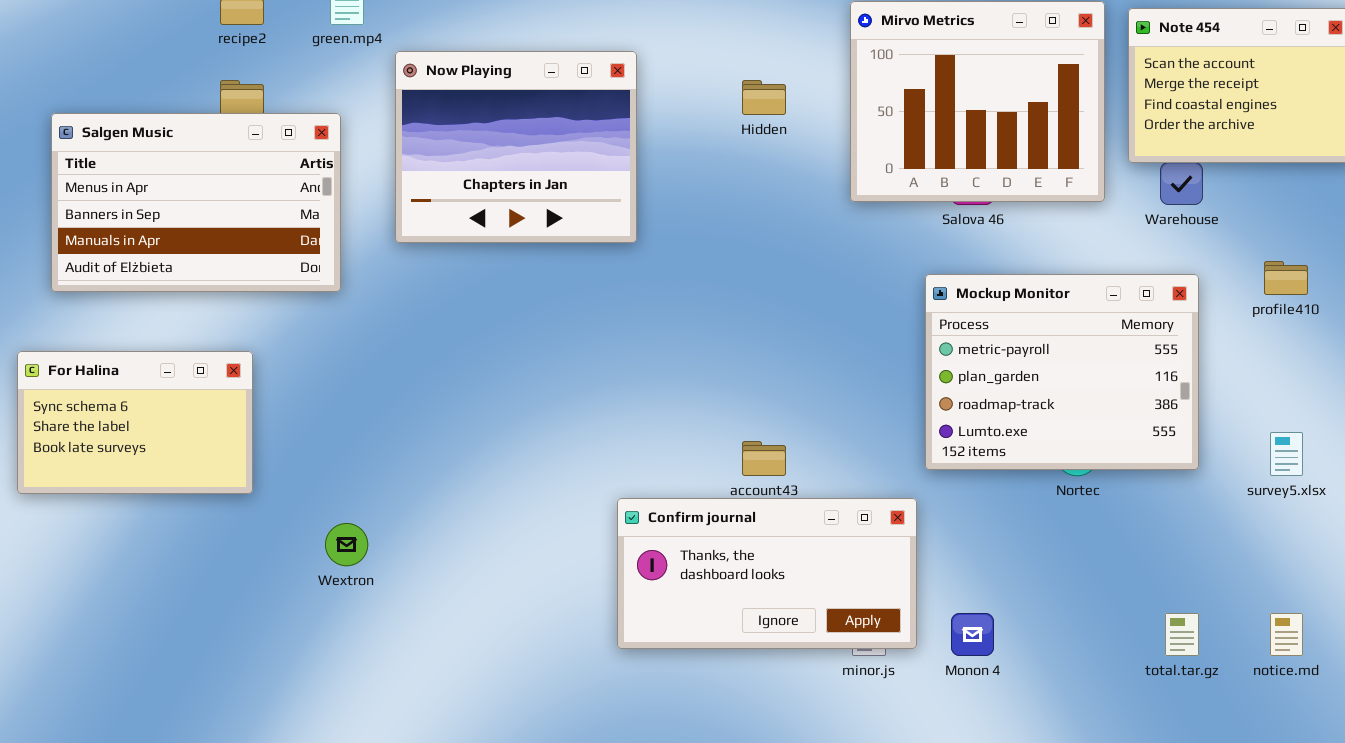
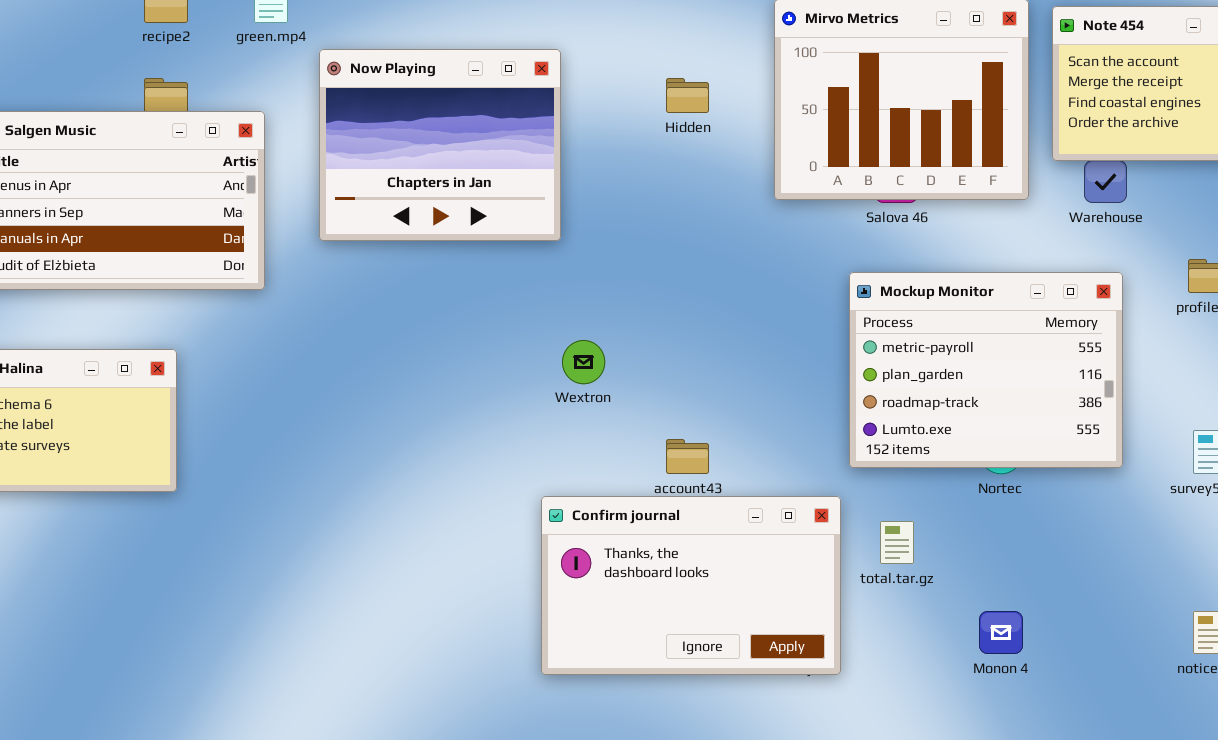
Confirm journal: [617,498,917,649] -> [541,496,841,675], resized
Wextron: [325,523,368,566] -> [562,340,605,384], moved
Monon 4: [951,613,994,656] -> [979,611,1023,654], moved
total.tar.gz: [1165,613,1199,656] -> [880,521,914,564], moved

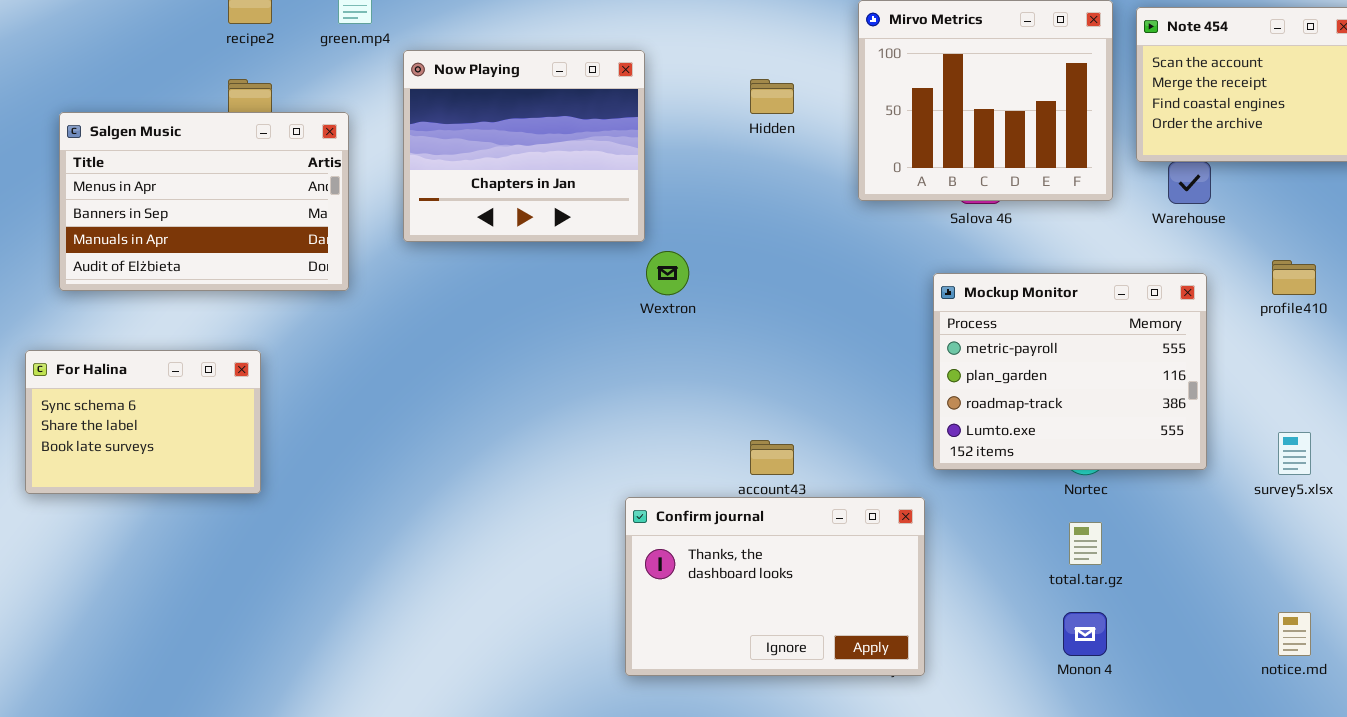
Wextron: [562,340,605,384] -> [646,251,689,295], moved
total.tar.gz: [880,521,914,564] -> [1069,522,1102,565], moved

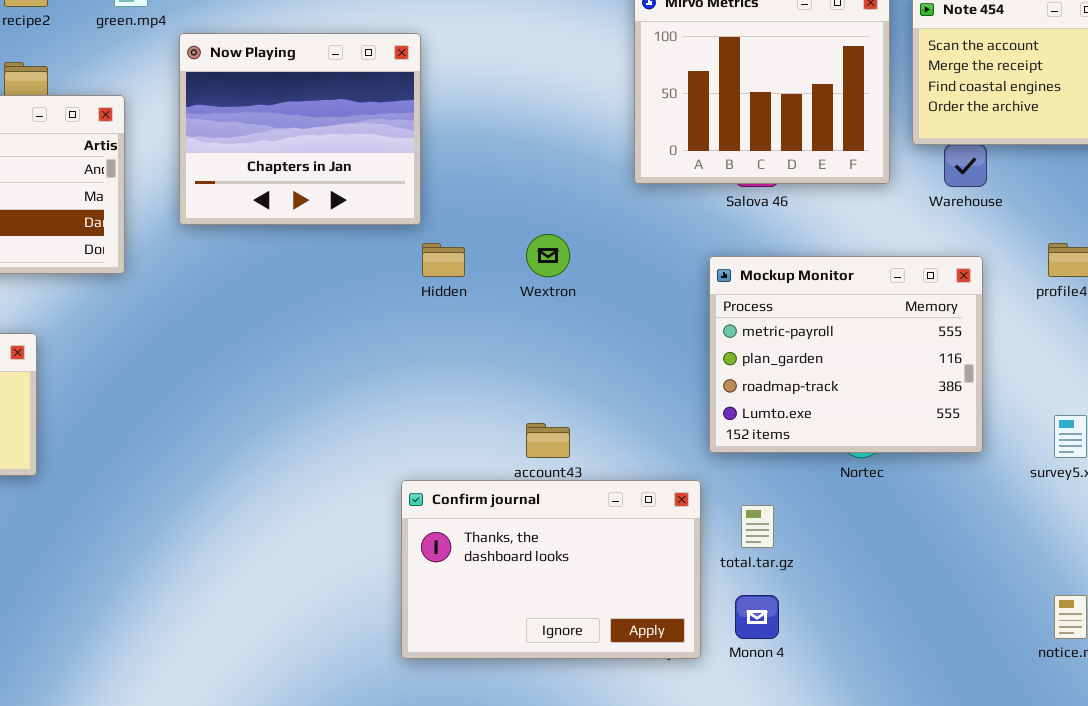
Hidden: [750,79,794,114] -> [422,243,465,277], moved
Wextron: [646,251,689,295] -> [526,234,570,277], moved
total.tar.gz: [1069,522,1102,565] -> [741,505,774,548], moved
Monon 4: [1063,612,1107,656] -> [735,595,779,639], moved

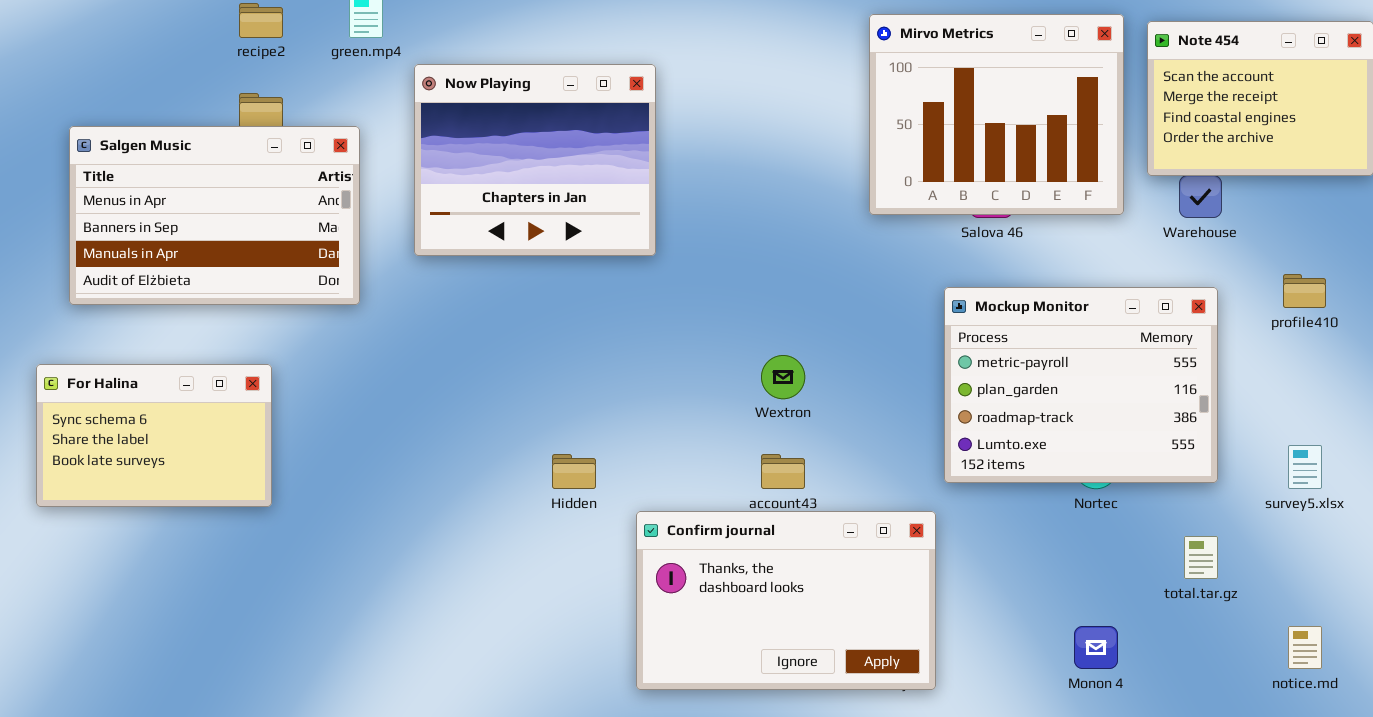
Wextron: [526,234,570,277] -> [761,355,805,399], moved
Hidden: [422,243,465,277] -> [552,454,596,489], moved
total.tar.gz: [741,505,774,548] -> [1184,536,1218,579], moved
Monon 4: [735,595,779,639] -> [1074,626,1118,669], moved

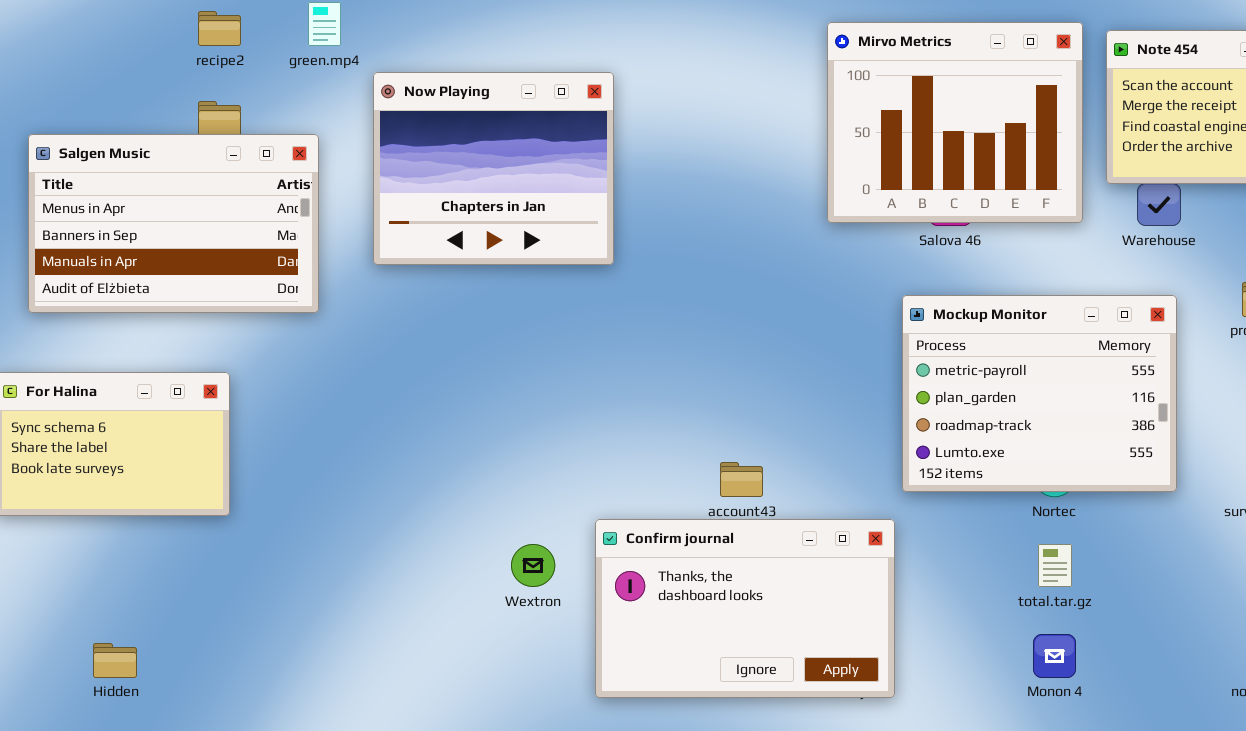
Wextron: [761,355,805,399] -> [511,544,555,587], moved
Hidden: [552,454,596,489] -> [93,643,137,678], moved
total.tar.gz: [1184,536,1218,579] -> [1038,544,1072,587], moved

